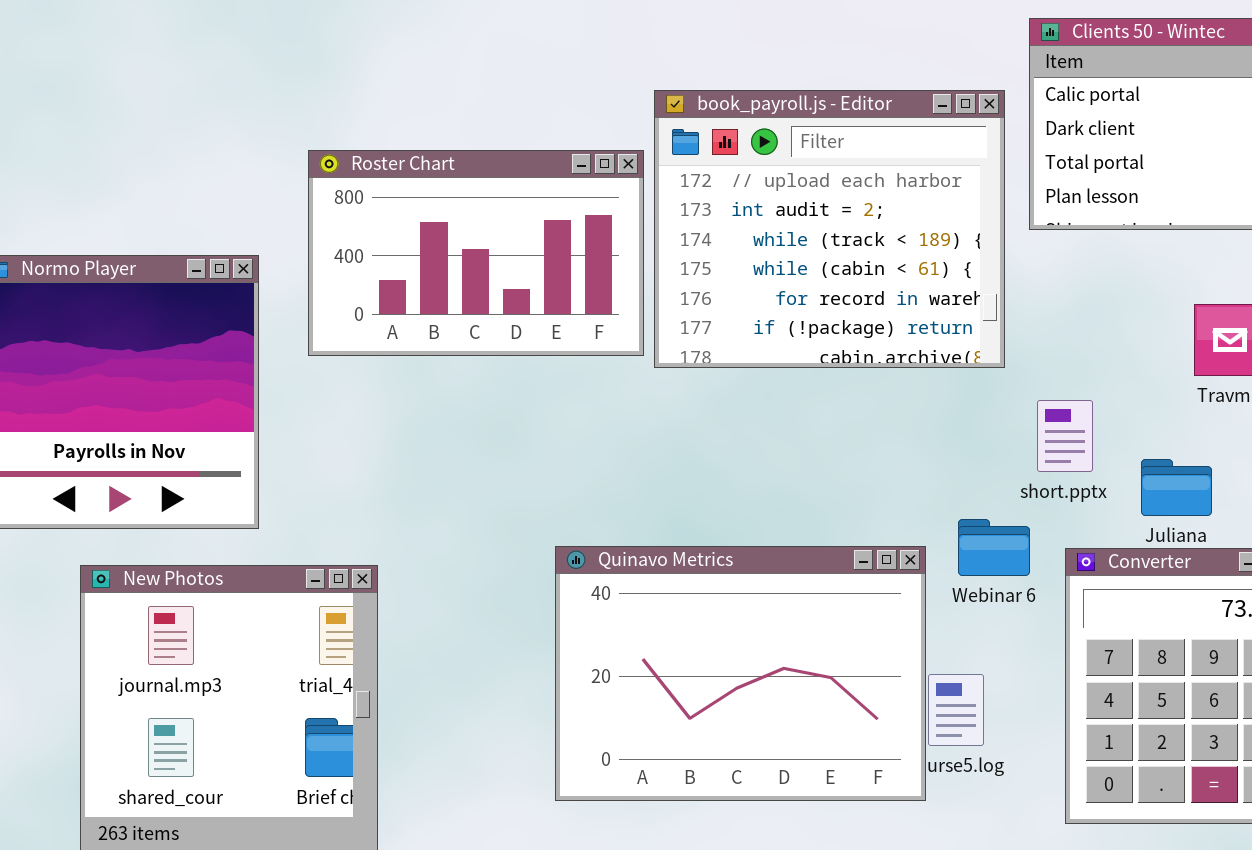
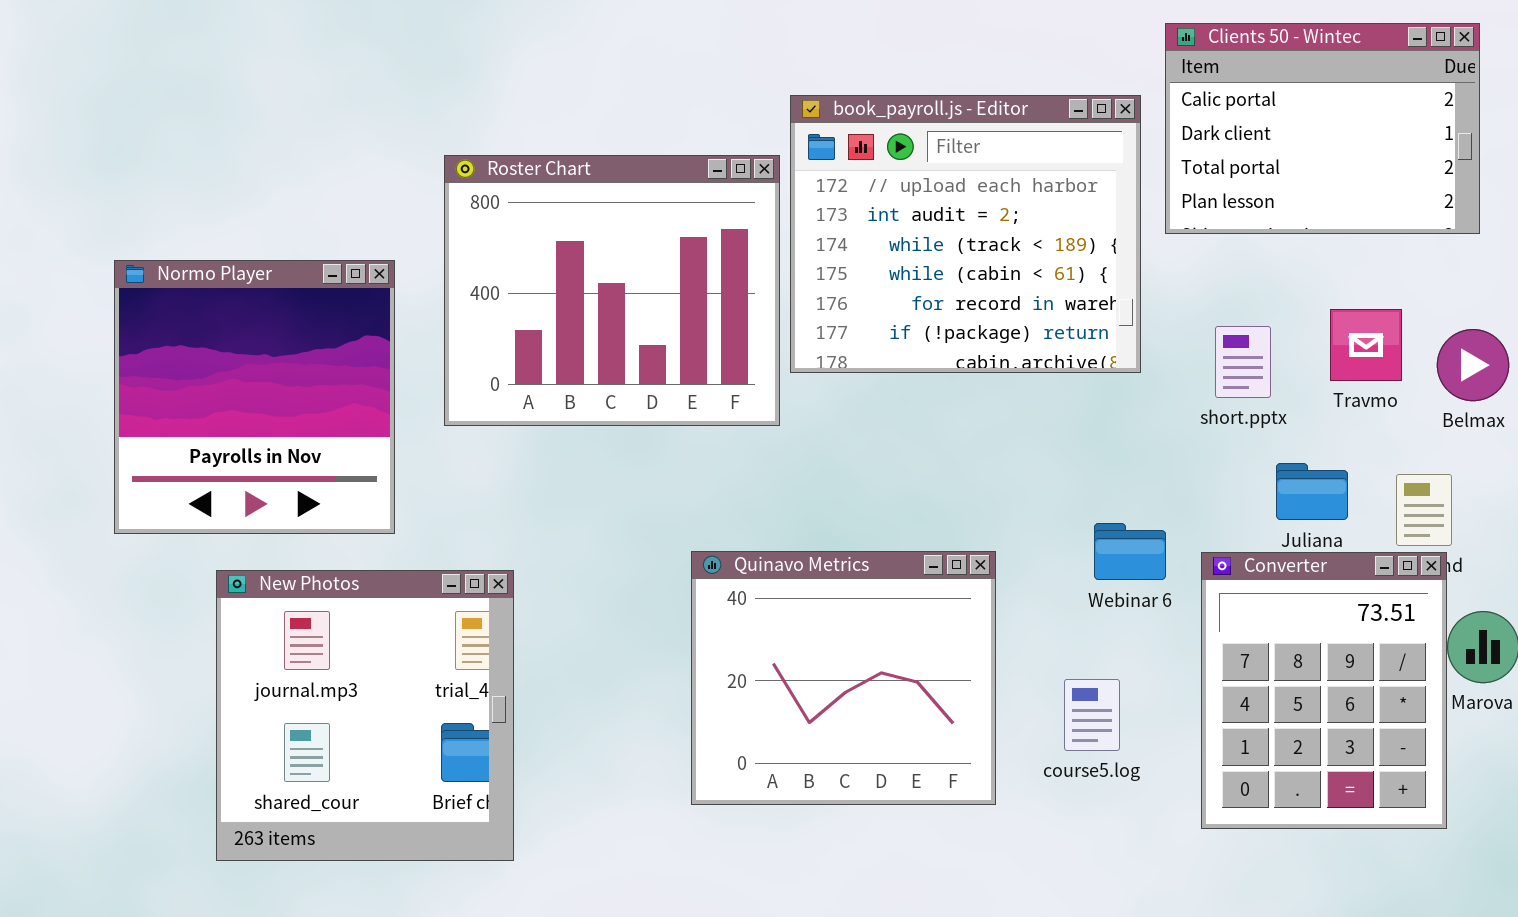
Roster Chart: [308,150,644,356] -> [444,155,780,426], resized
short.pptx: [1037,400,1093,472] -> [1215,326,1271,398], moved
Quinavo Metrics: [555,546,926,801] -> [691,551,996,805], resized

